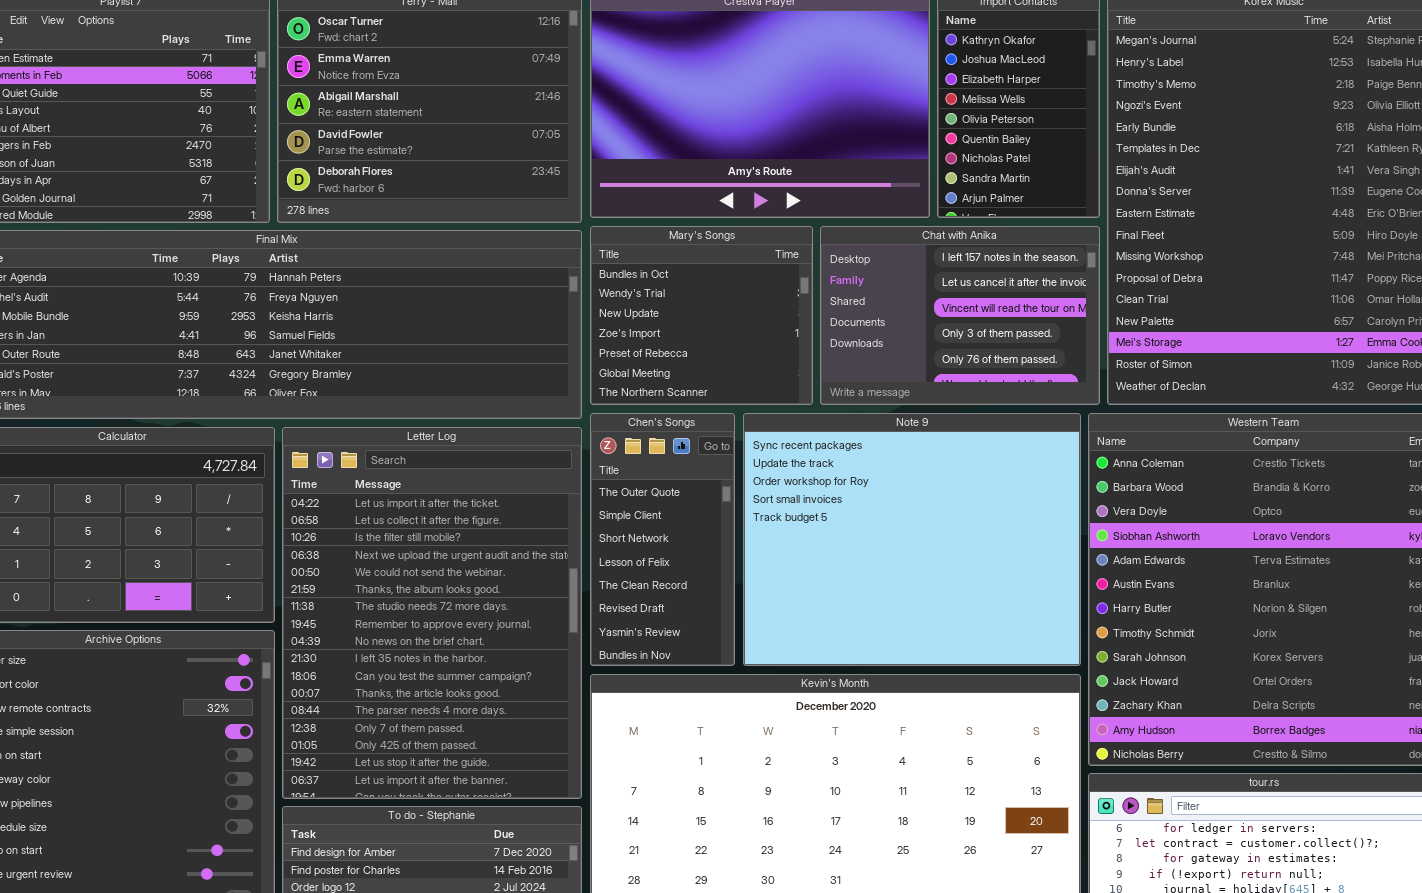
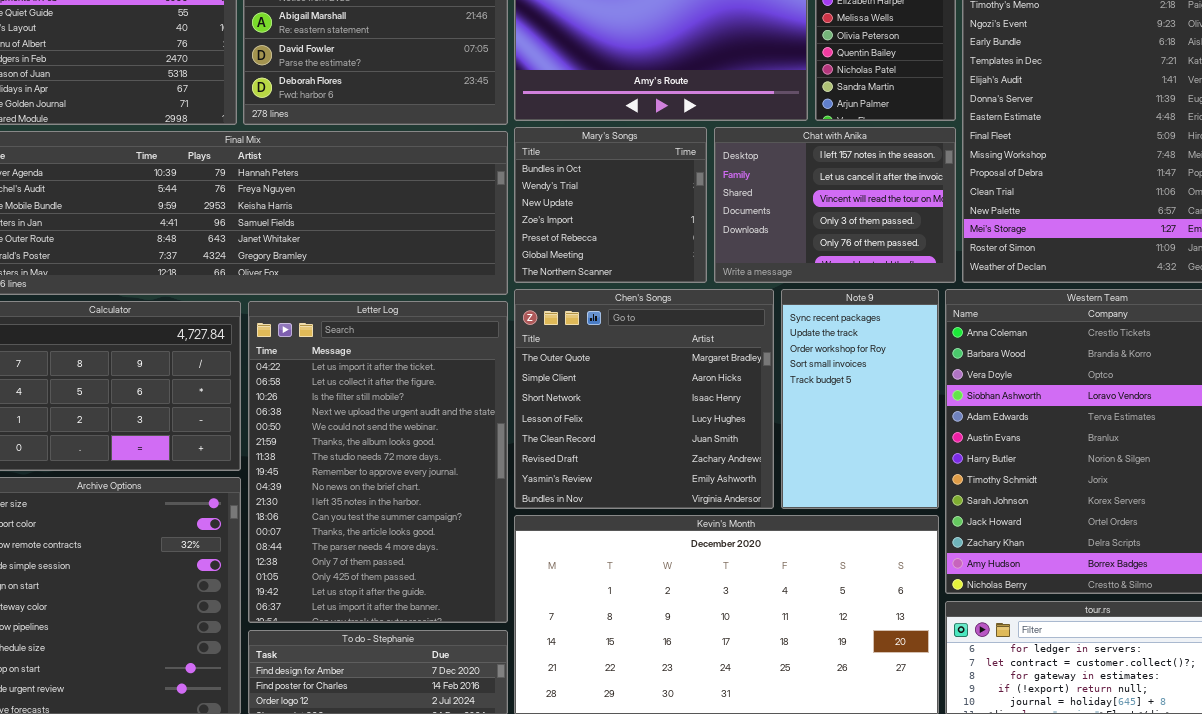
Chen's Songs: [590,413,735,666] -> [514,289,774,509], resized
Note 9: [743,413,1081,666] -> [781,289,939,509], resized

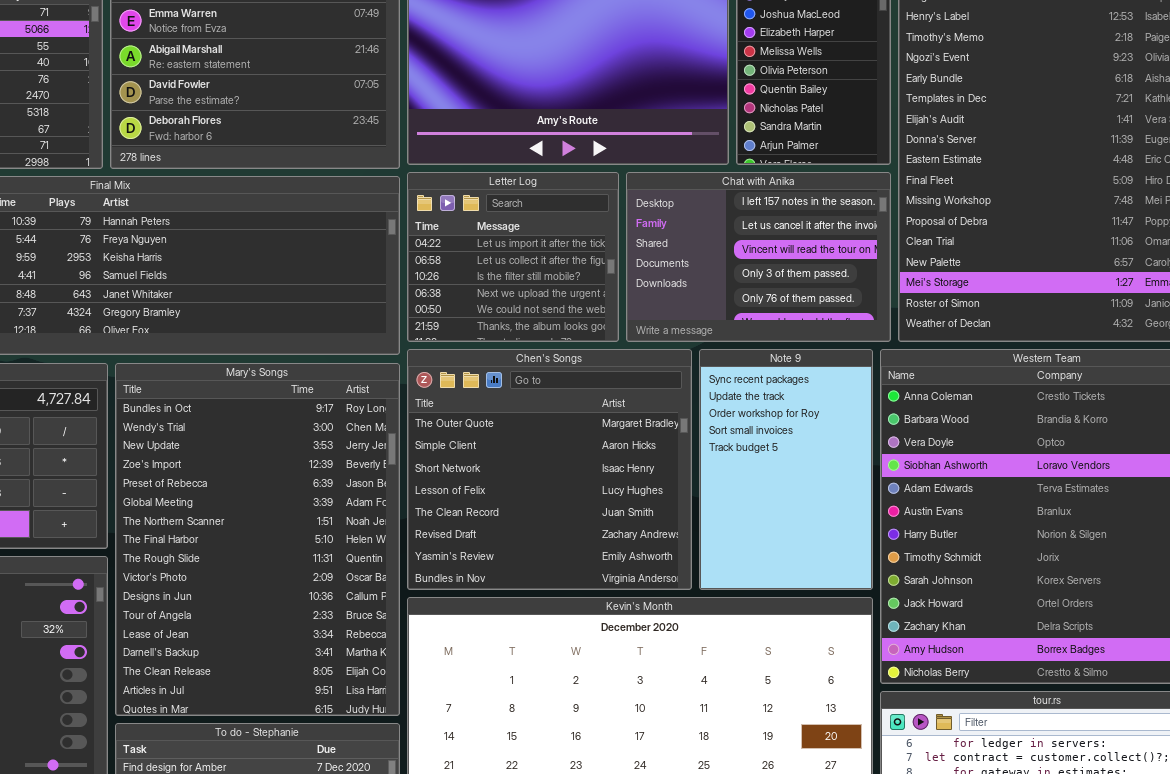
Mary's Songs: [514,127,707,283] -> [115,363,400,716], moved, resized
Letter Log: [248,301,508,623] -> [407,172,619,342], moved, resized

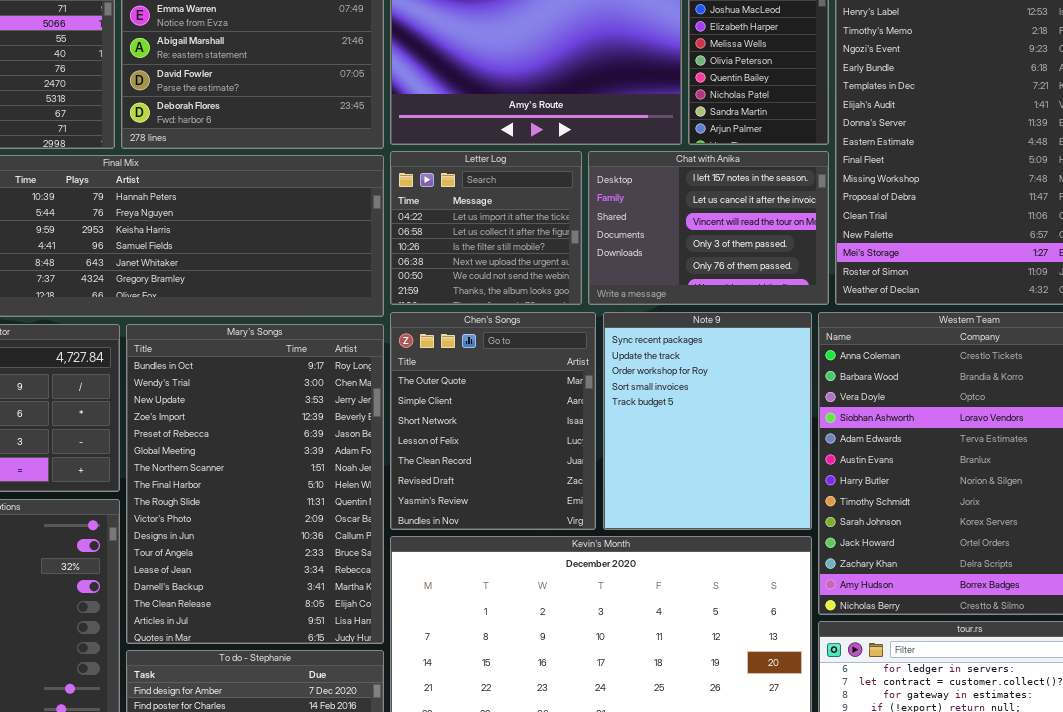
Chen's Songs: [407,349,692,590] -> [390,312,596,530], resized
Note 9: [699,349,873,590] -> [603,312,812,530], resized

